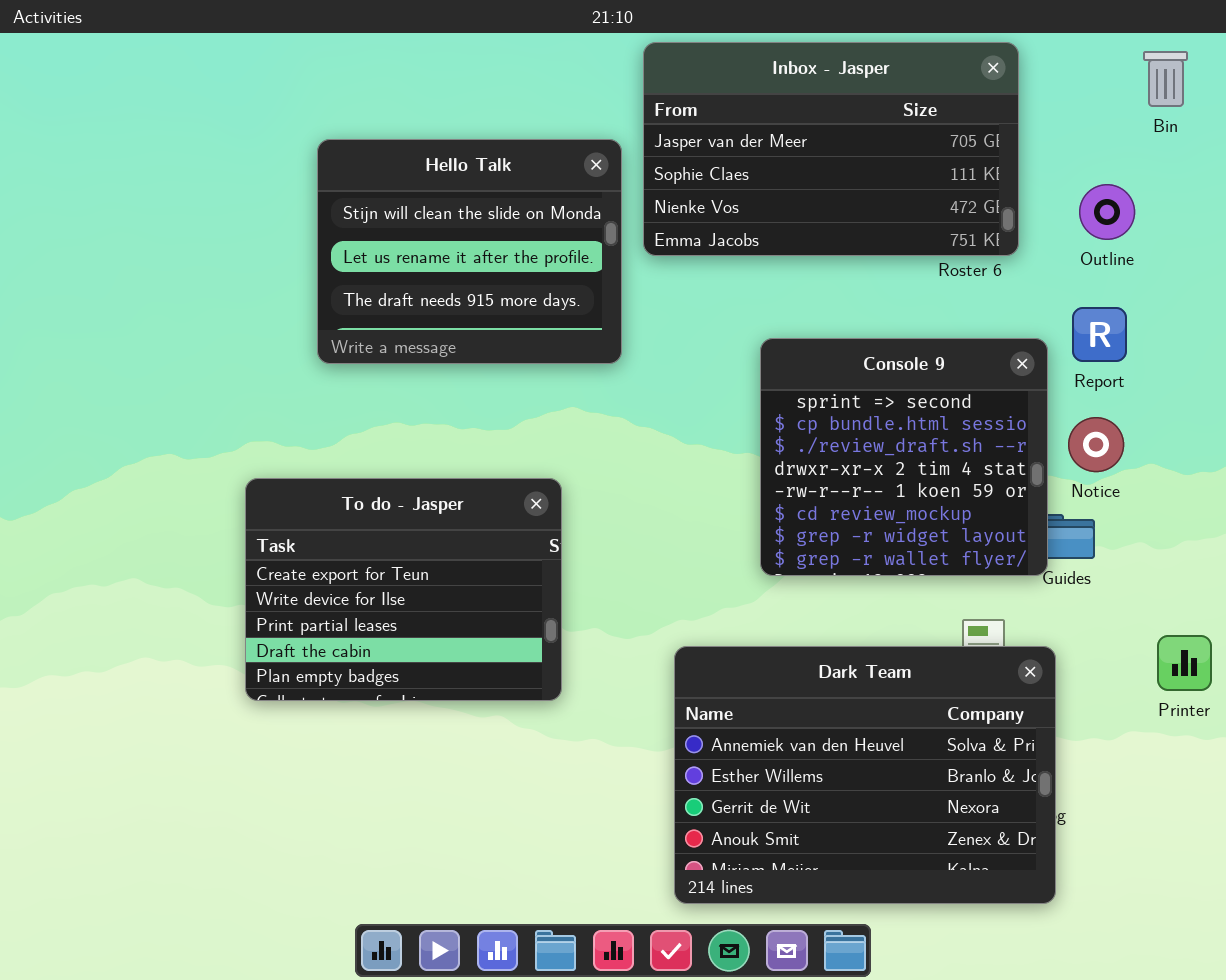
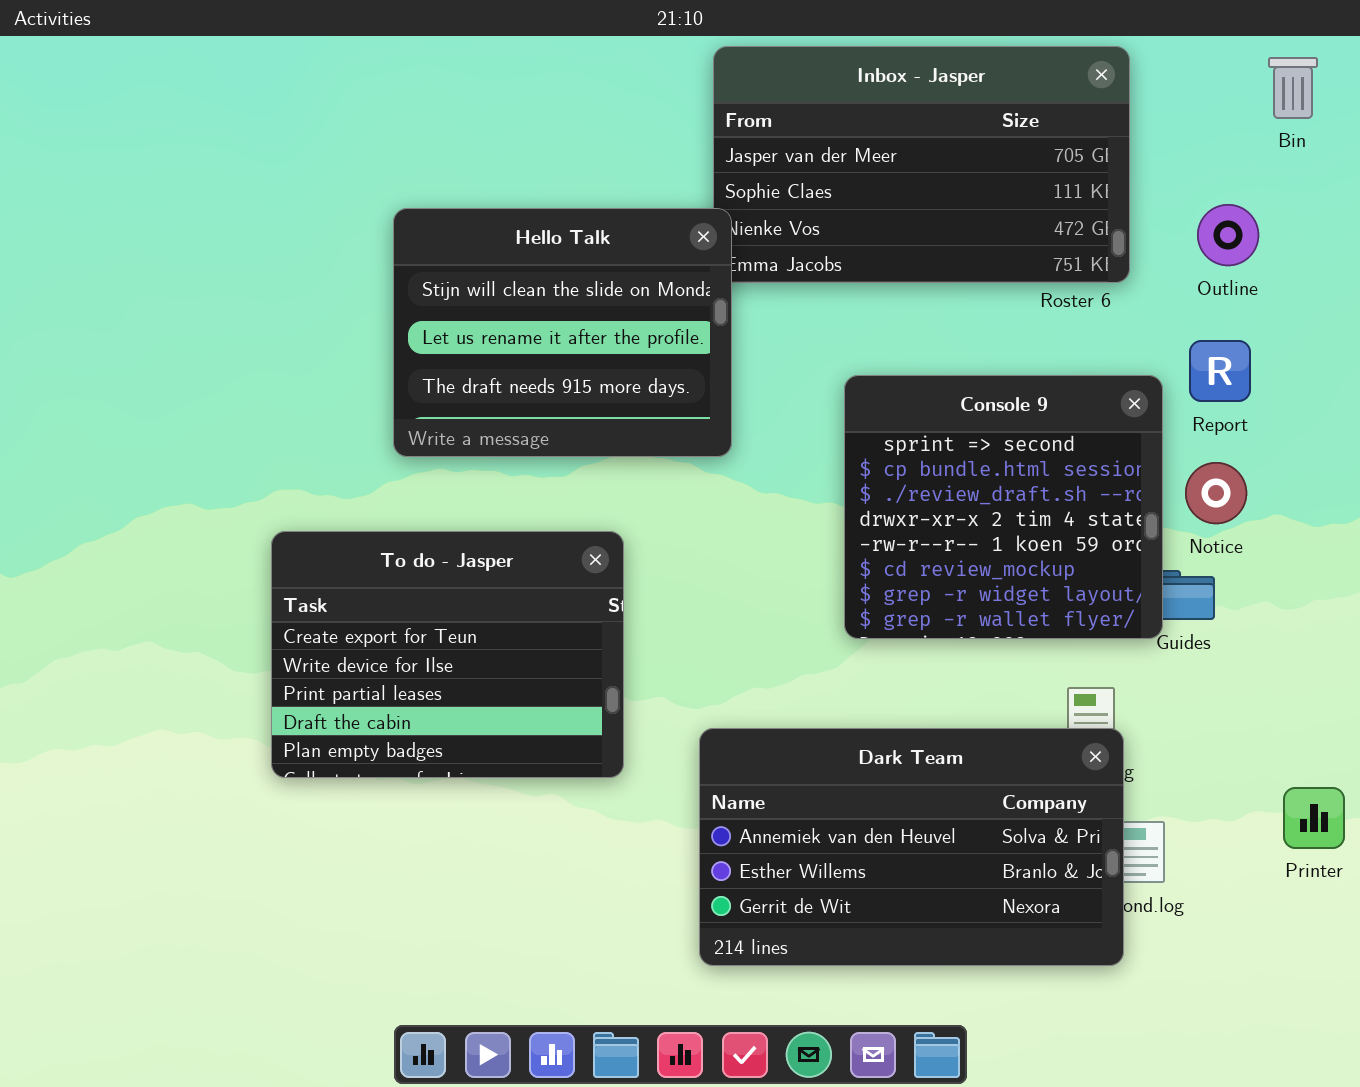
Hello Talk: [317,139,622,364] -> [393,208,732,457], moved
Printer: [1157,635,1212,691] -> [1283,787,1345,849], moved
Dark Team: [674,646,1056,904] -> [699,728,1124,966], moved, resized

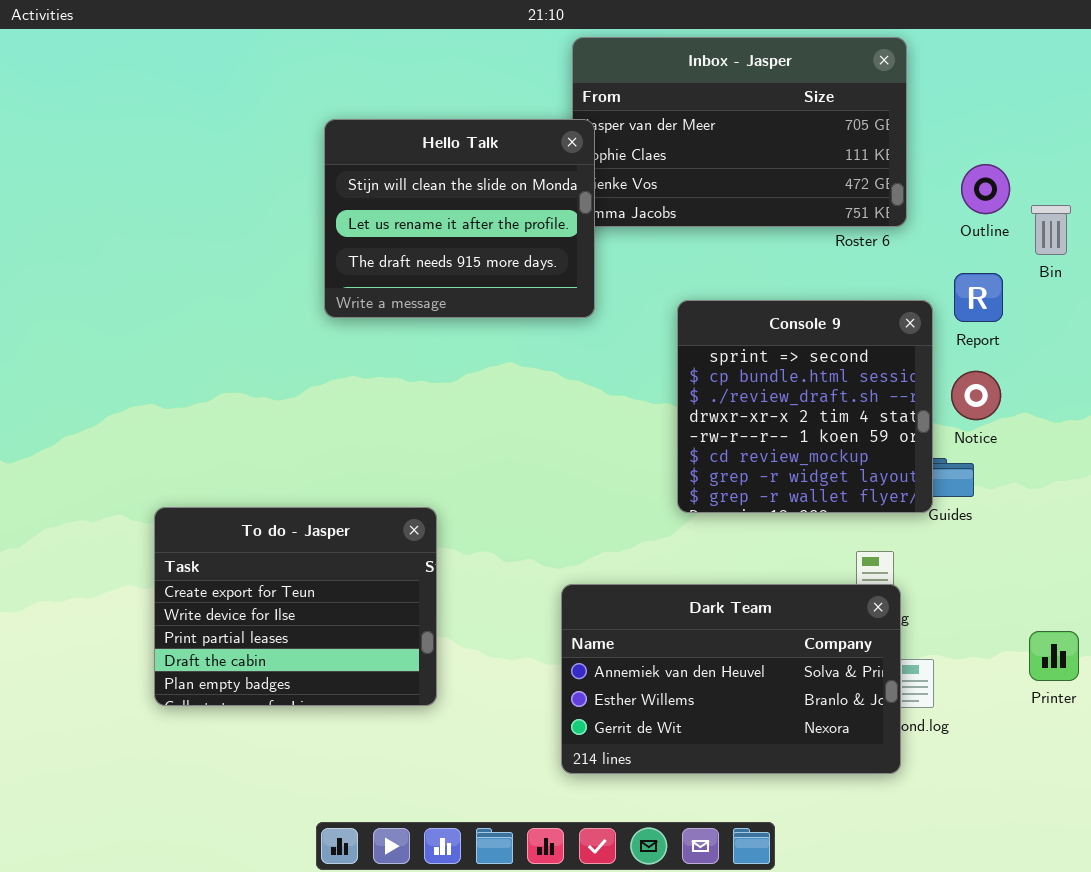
Bin: [1268,57,1318,119] -> [1031,205,1071,255], moved
Hello Talk: [393,208,732,457] -> [324,119,595,318], moved
To do - Jasper: [271,531,624,778] -> [154,507,437,706], moved

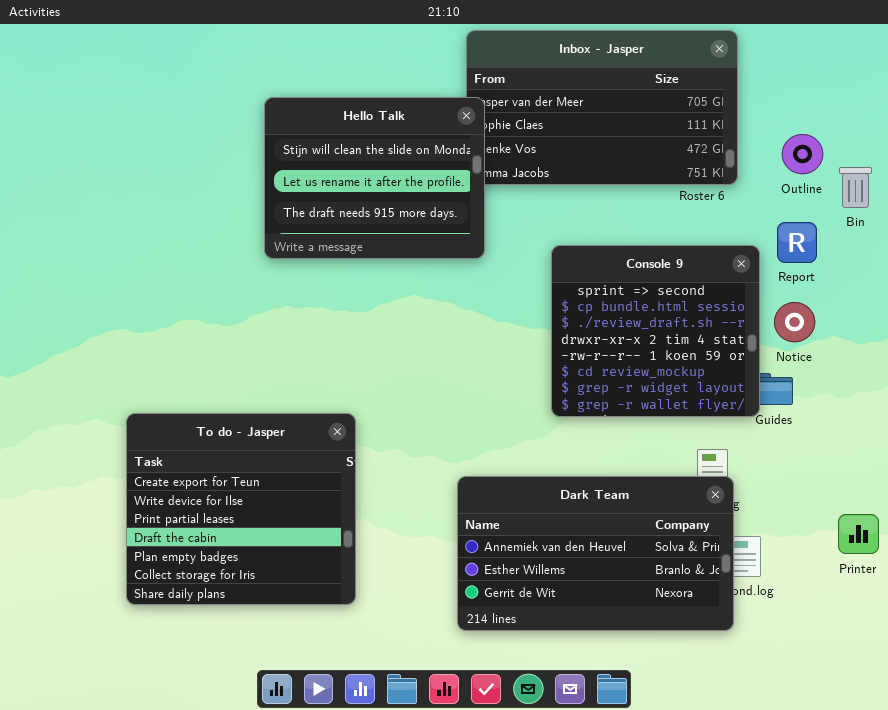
To do - Jasper: [154,507,437,706] -> [126,413,356,605], resized

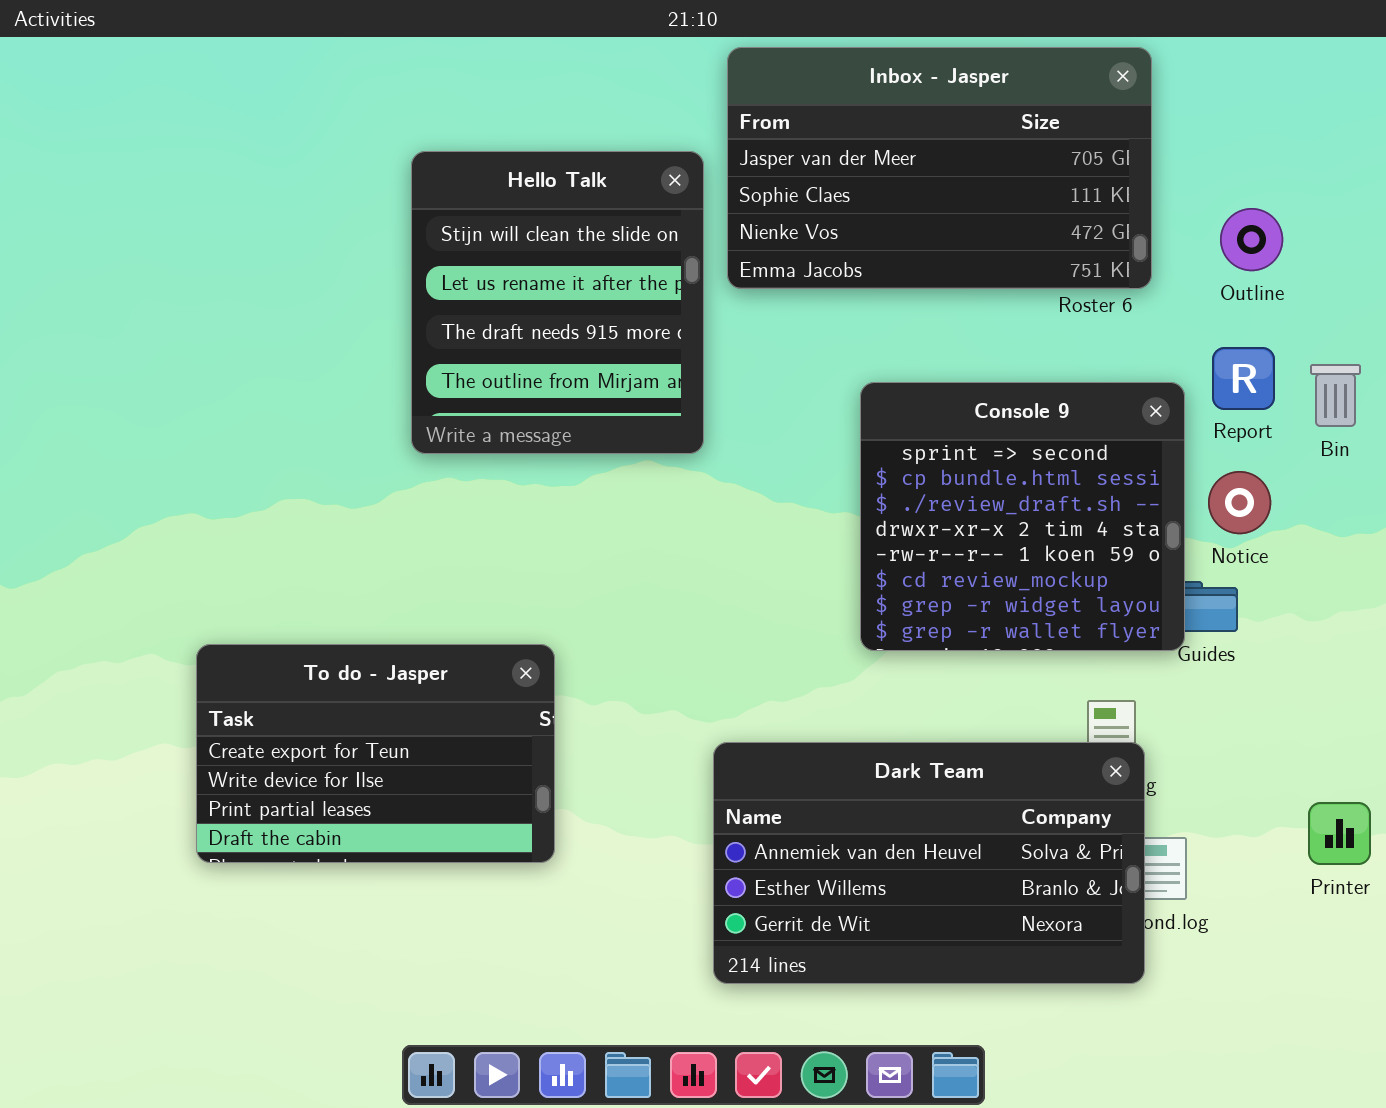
Hello Talk: [264,97,485,259] -> [411,151,704,454], resized
Bin: [839,167,872,208] -> [1310,364,1361,427], moved
To do - Jasper: [126,413,356,605] -> [196,644,555,863], resized

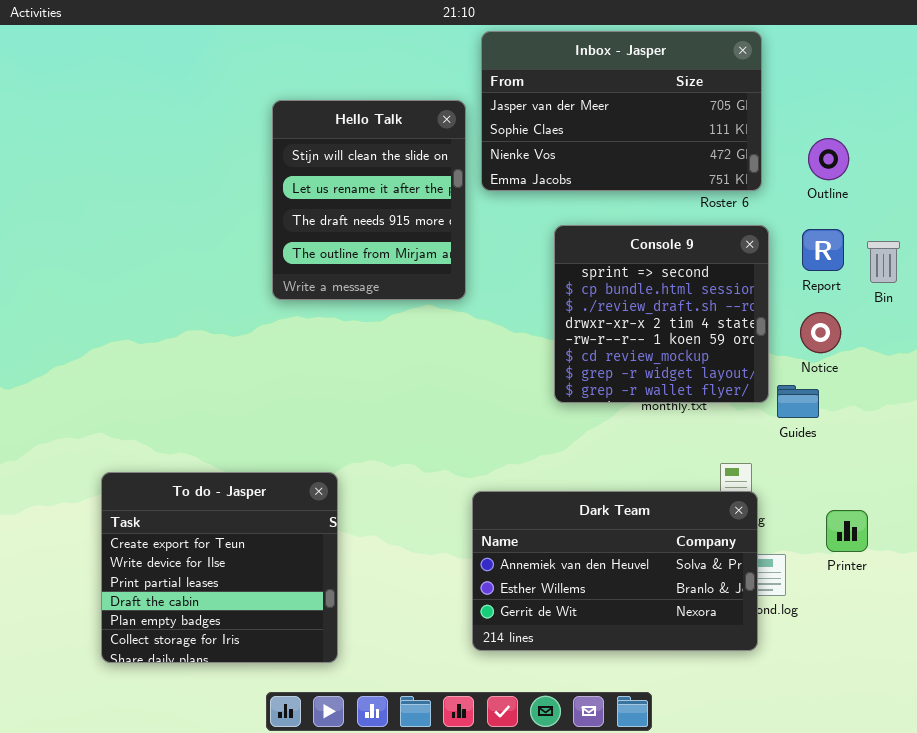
Console 9: [860,382,1185,651] -> [554,225,769,403], moved
To do - Jasper: [196,644,555,863] -> [101,472,338,663], moved, resized
Printer: [1308,802,1371,865] -> [826,510,868,552], moved

